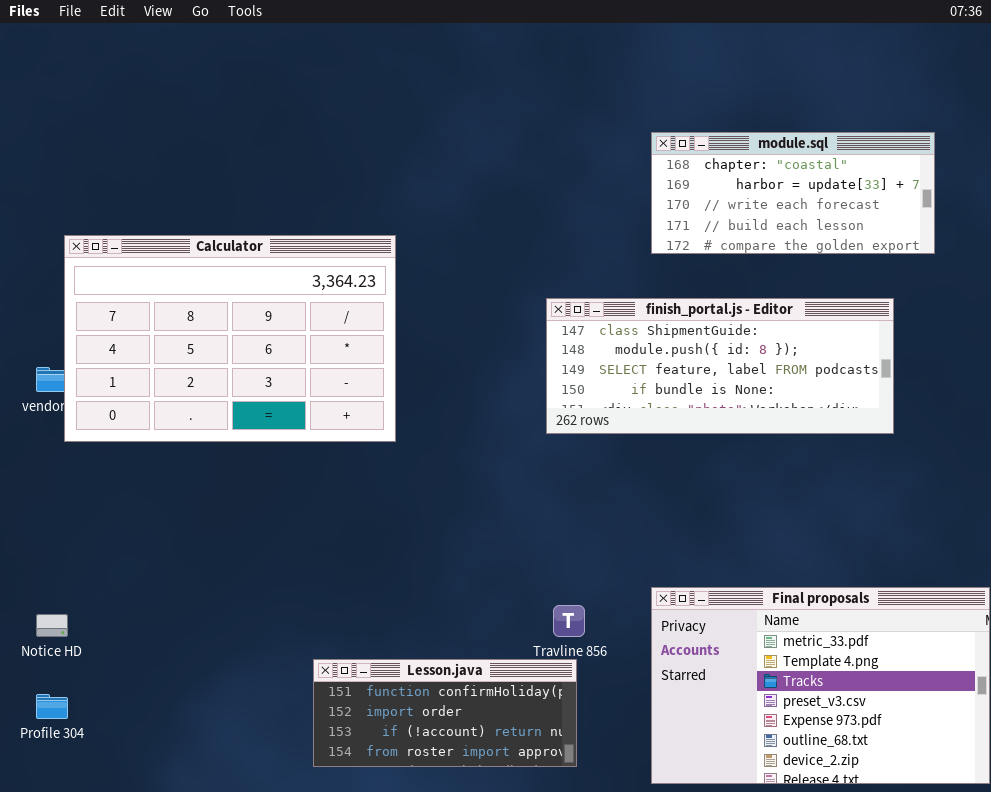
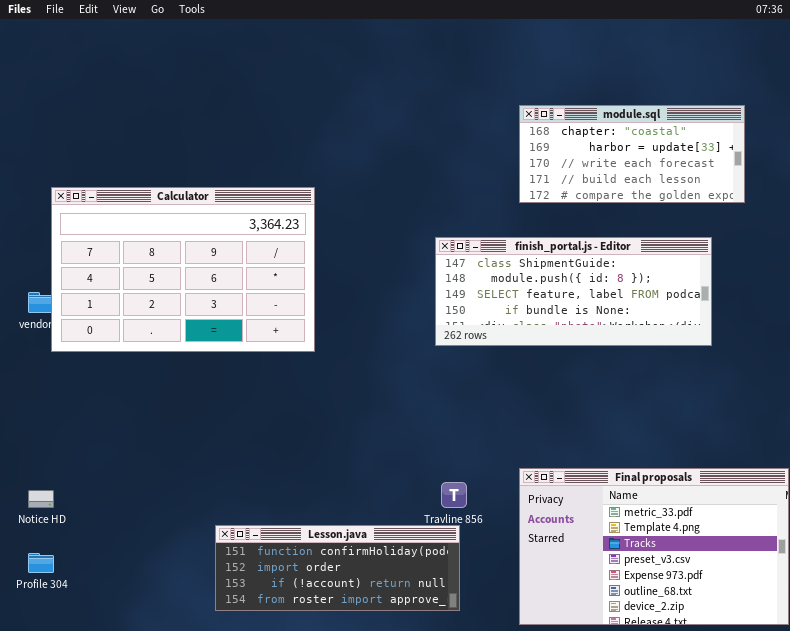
Lesson.java: [313,659,577,767] -> [215,525,460,611], resized

